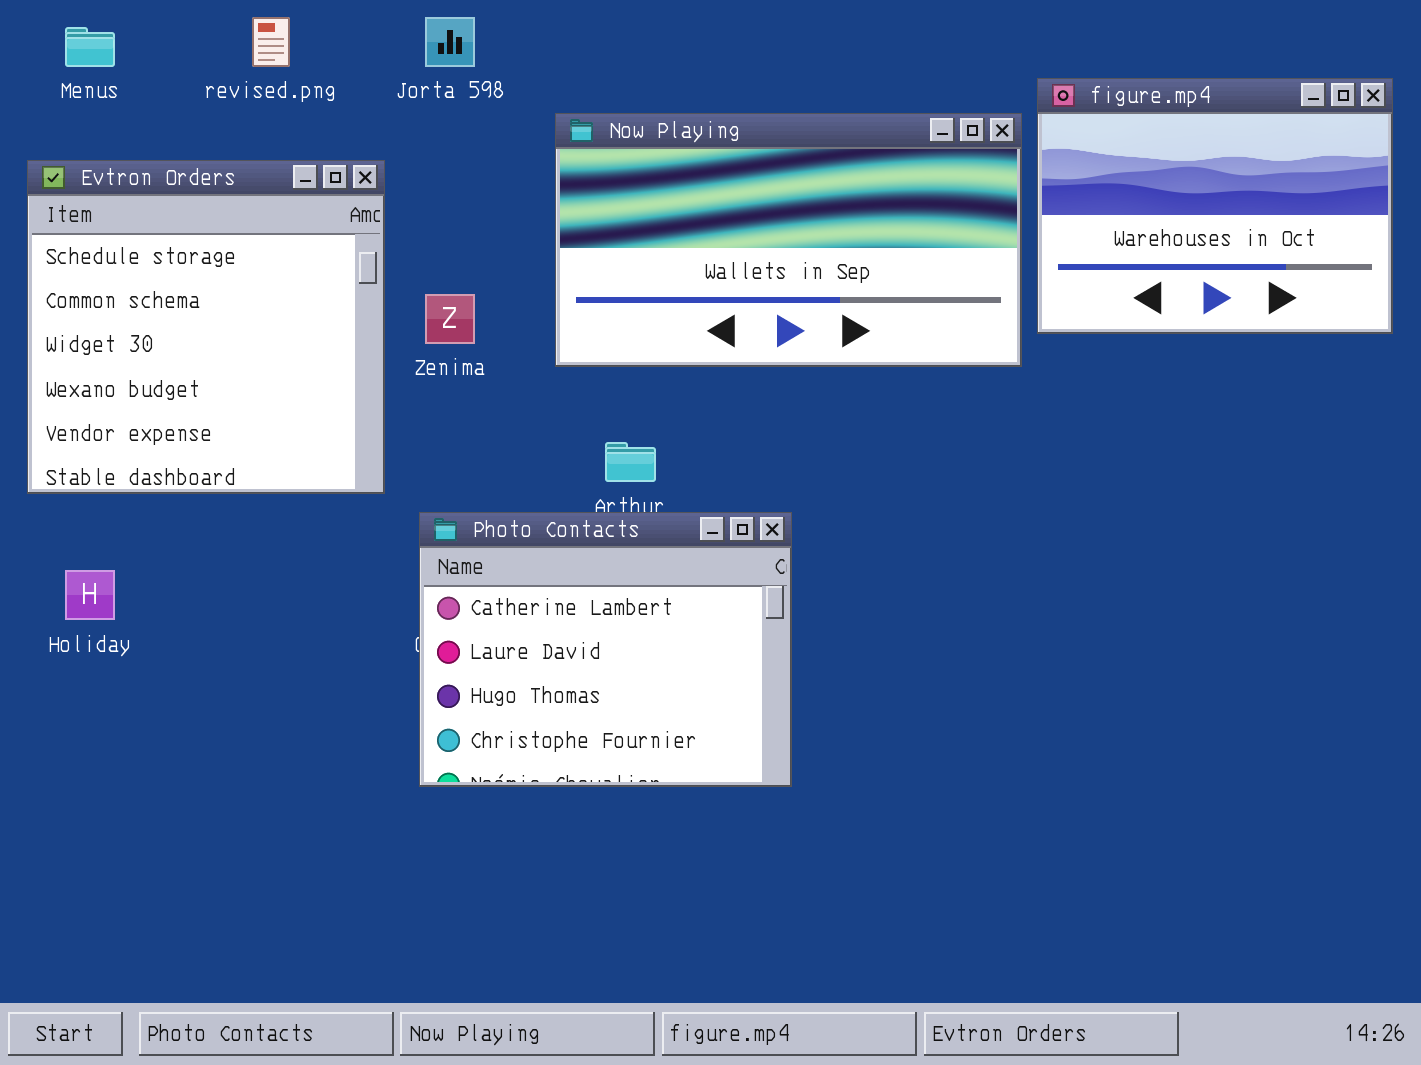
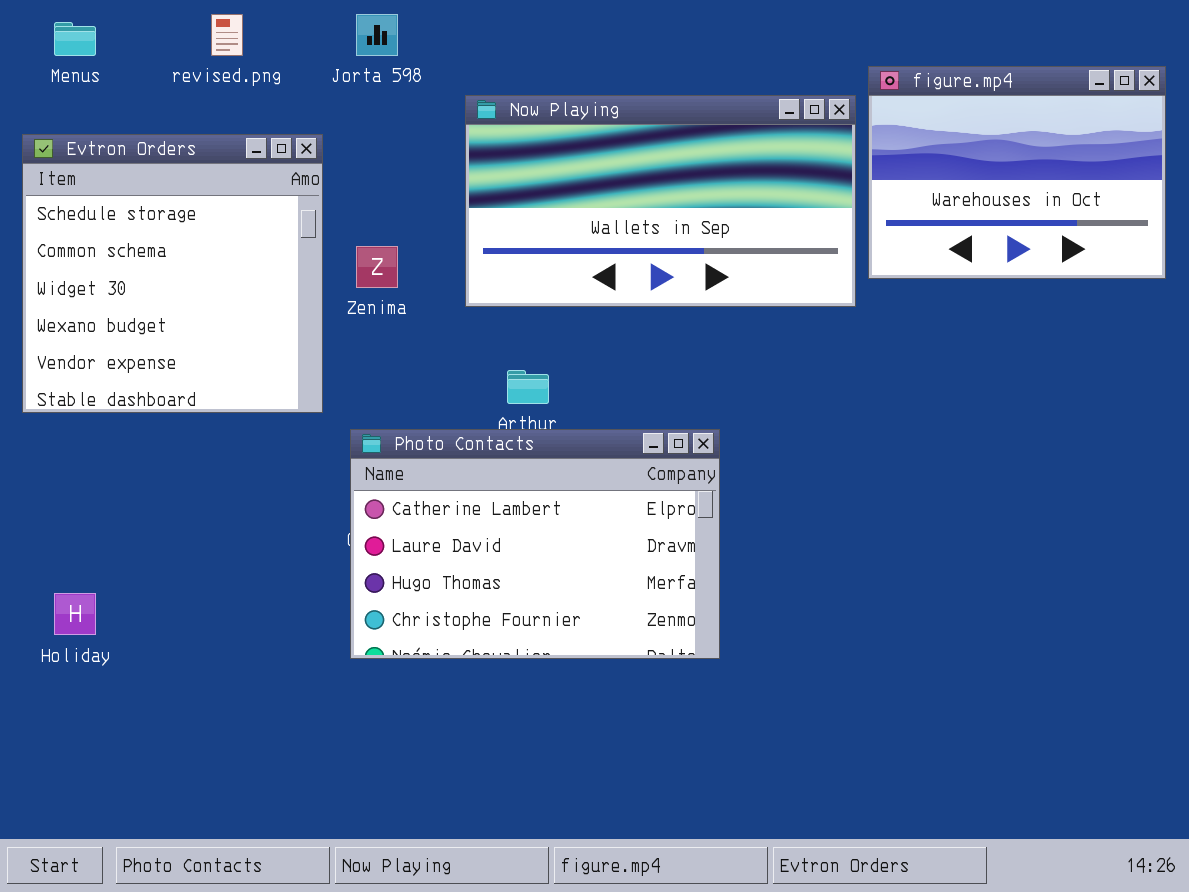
Photo Contacts: [419,512,792,787] -> [350,429,720,659], resized
Holiday: [65,570,115,620] -> [54,593,96,635], moved

